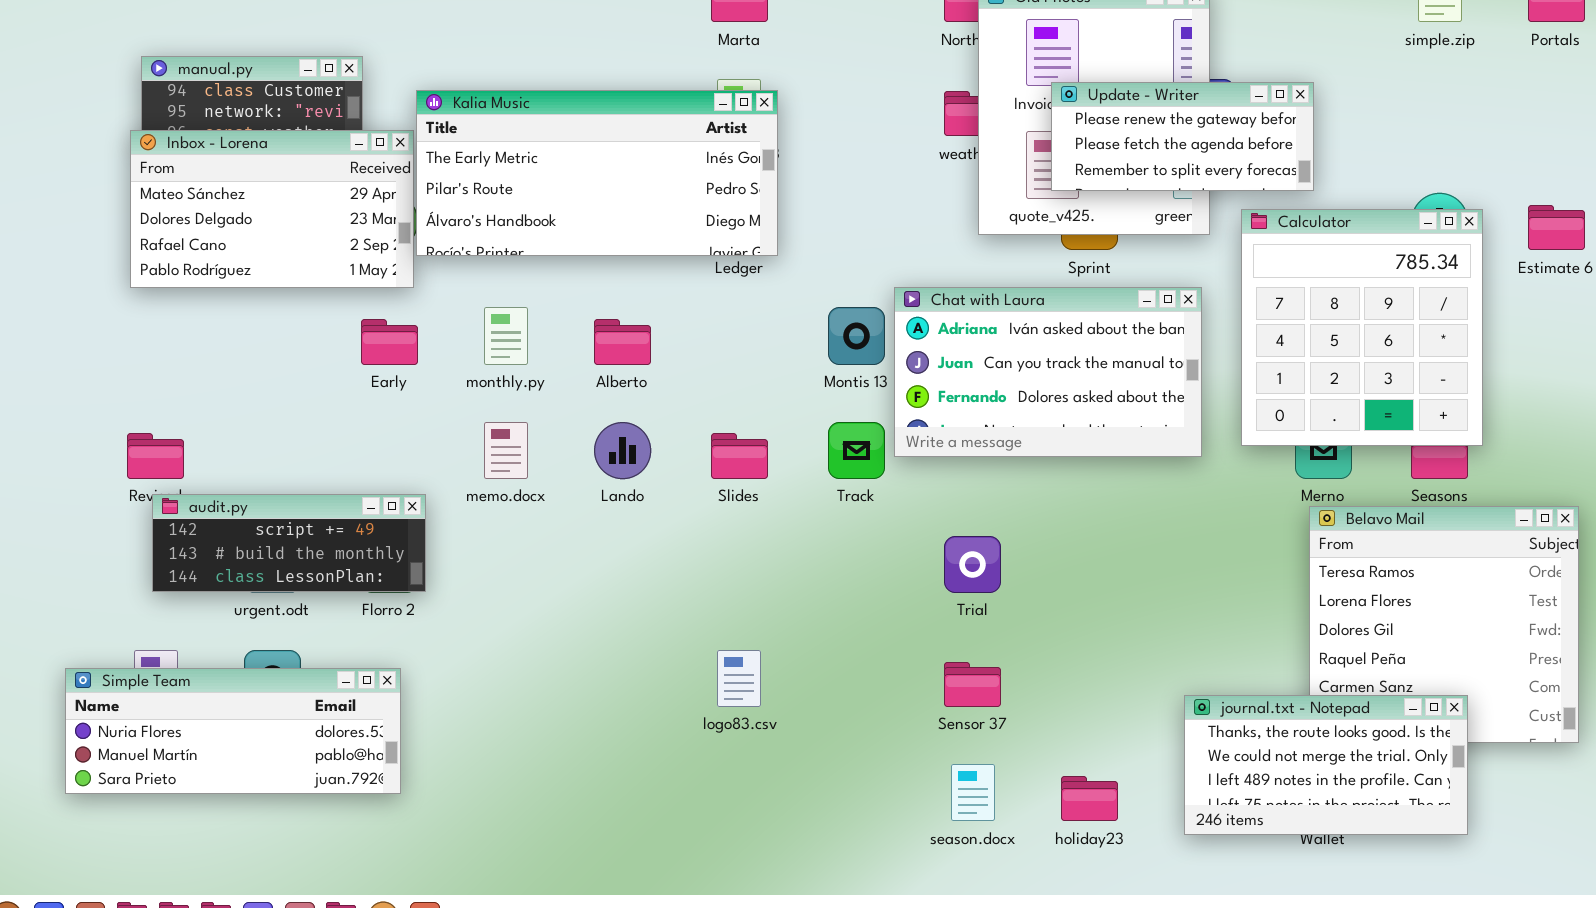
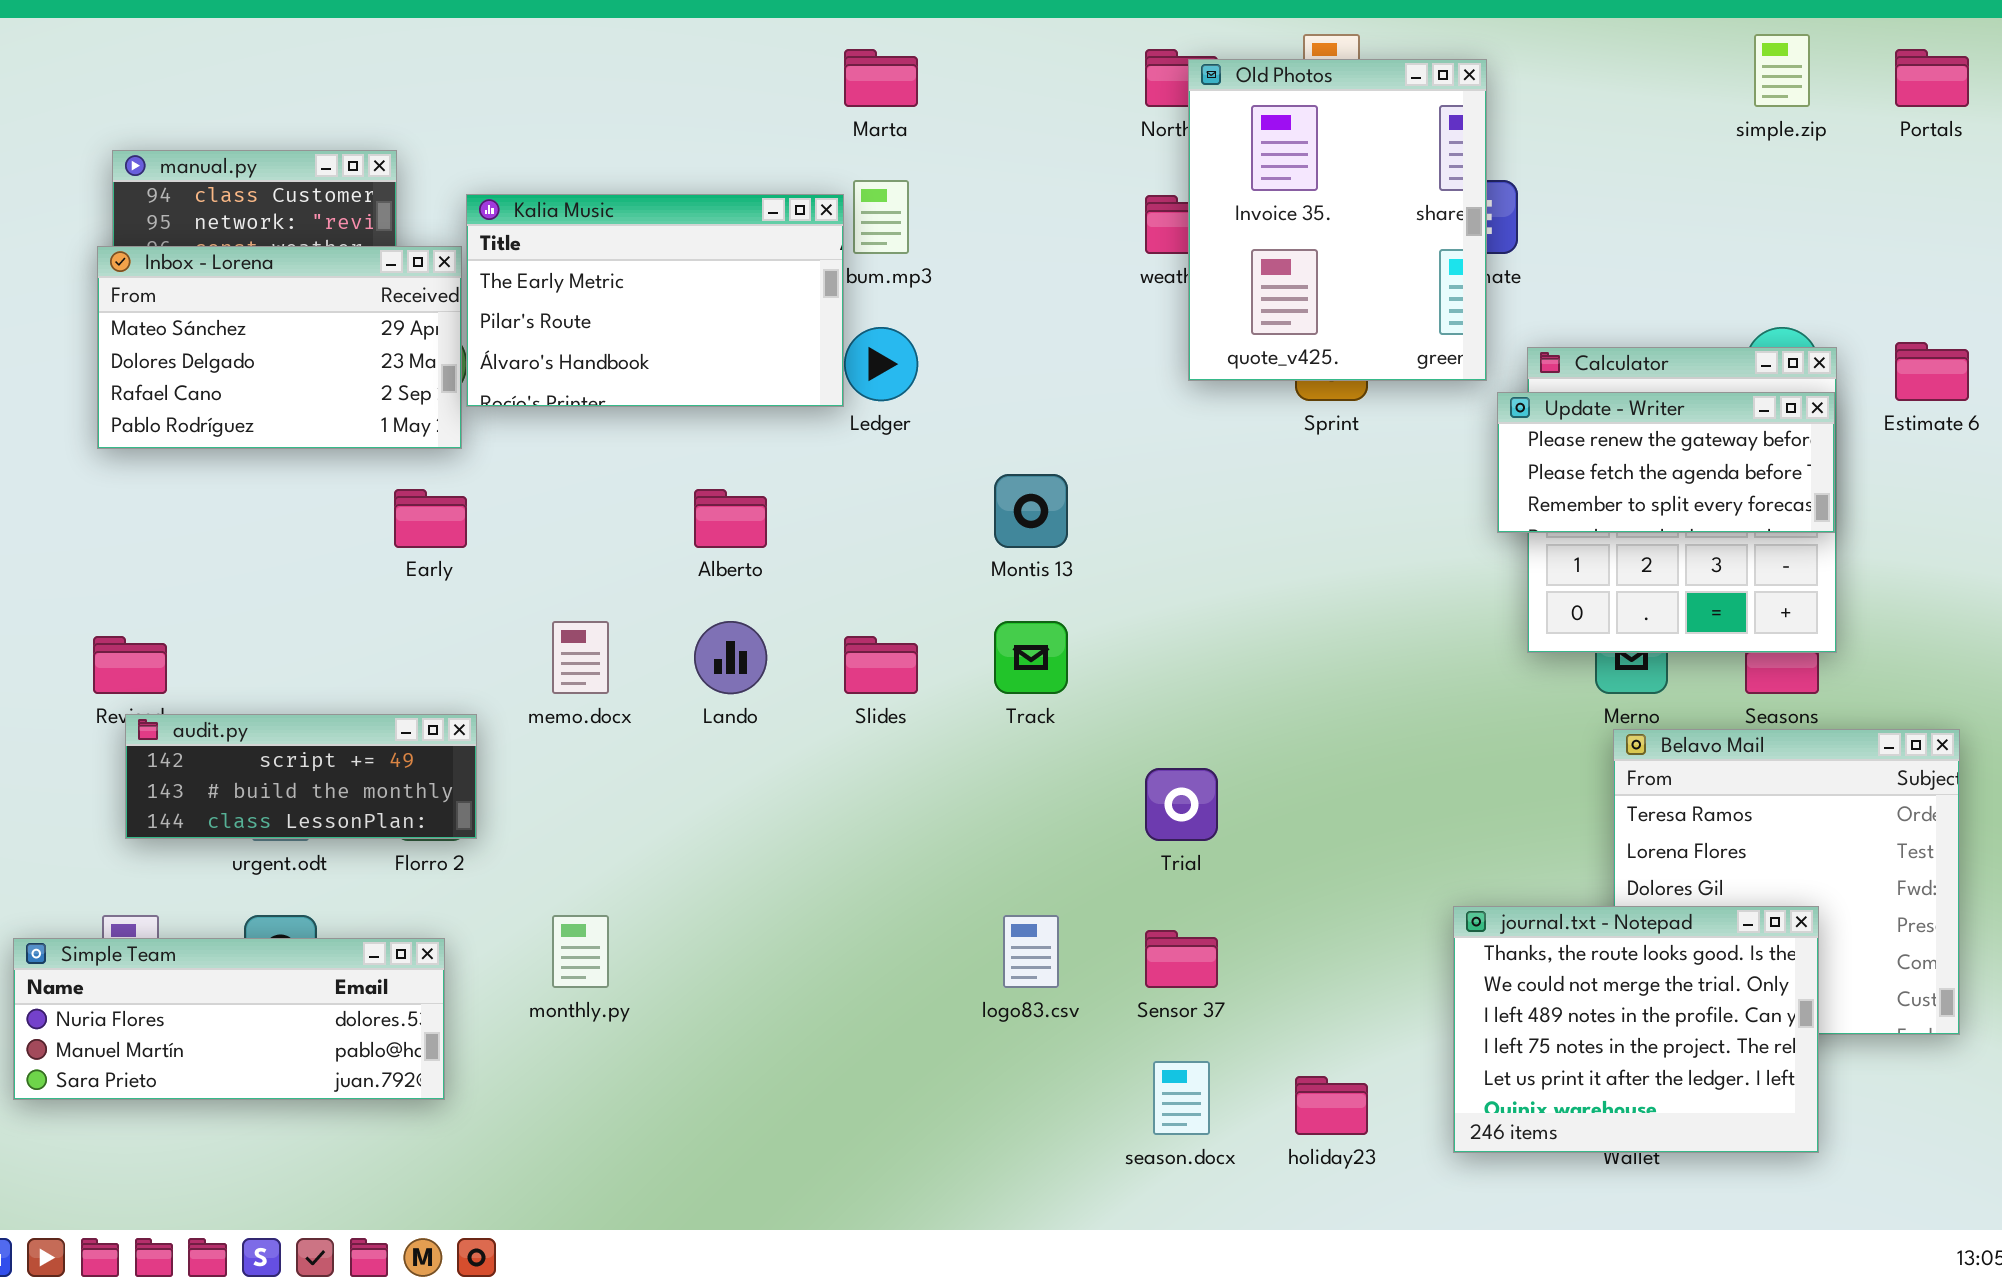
Update - Writer: [1051,82,1314,191] -> [1497,392,1835,533], moved
Kalia Music: [416,90,778,256] -> [466,194,844,407], resized
Chat with Laura: [894,287,1202,457] -> none, closed
monthly.py: [484,307,528,365] -> [552,915,609,988], moved
logo83.csv: [717,650,761,707] -> [1003,915,1059,988], moved
journal.txt - Notepad: [1184,695,1468,835] -> [1453,906,1819,1153], resized

